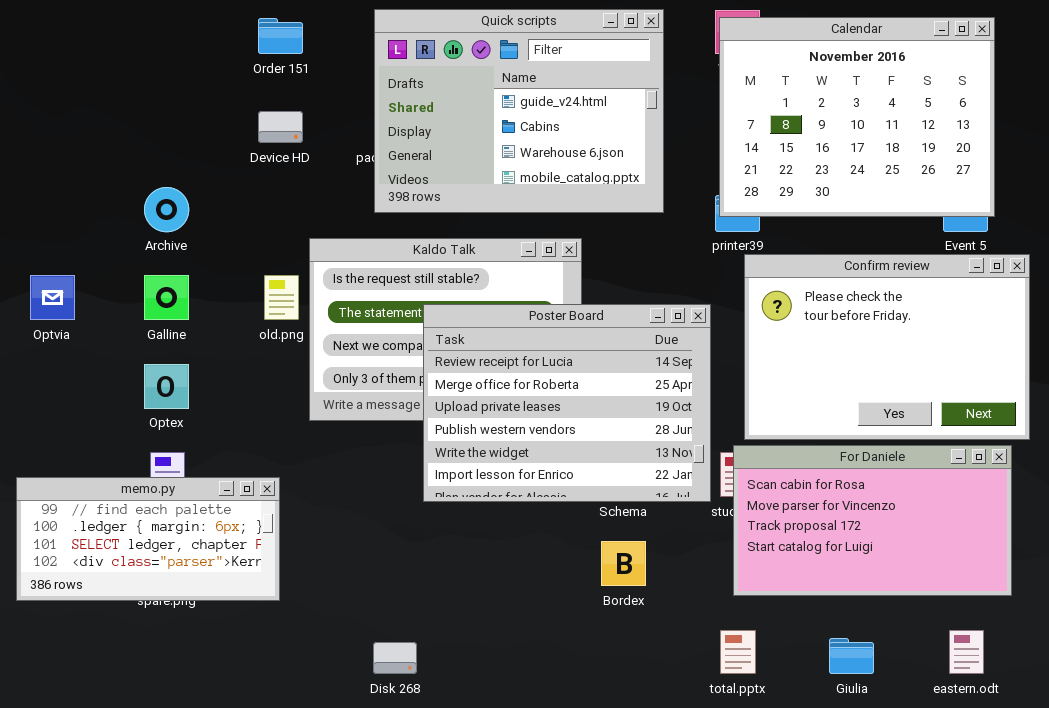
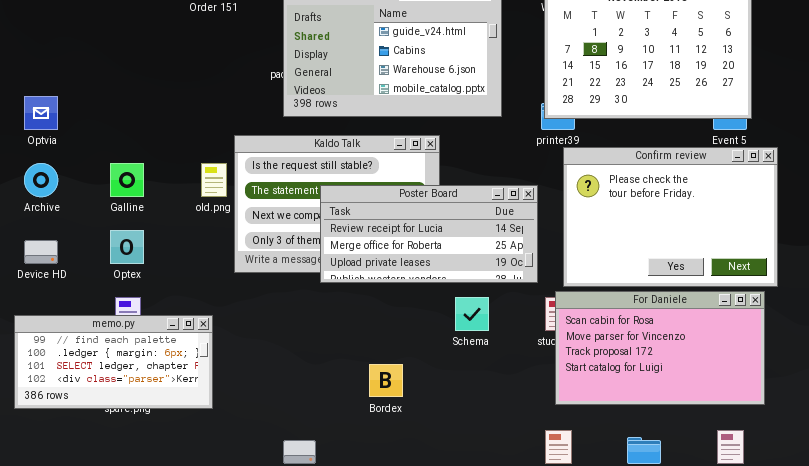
Device HD: [258,111,303,143] -> [24,240,58,264], moved
Archive: [144,187,189,232] -> [24,163,58,197], moved
Optvia: [30,275,75,320] -> [24,96,58,130], moved
Poster Board: [423,304,711,502] -> [320,185,538,283], resized
Bordex: [601,541,646,586] -> [369,364,403,397], moved

